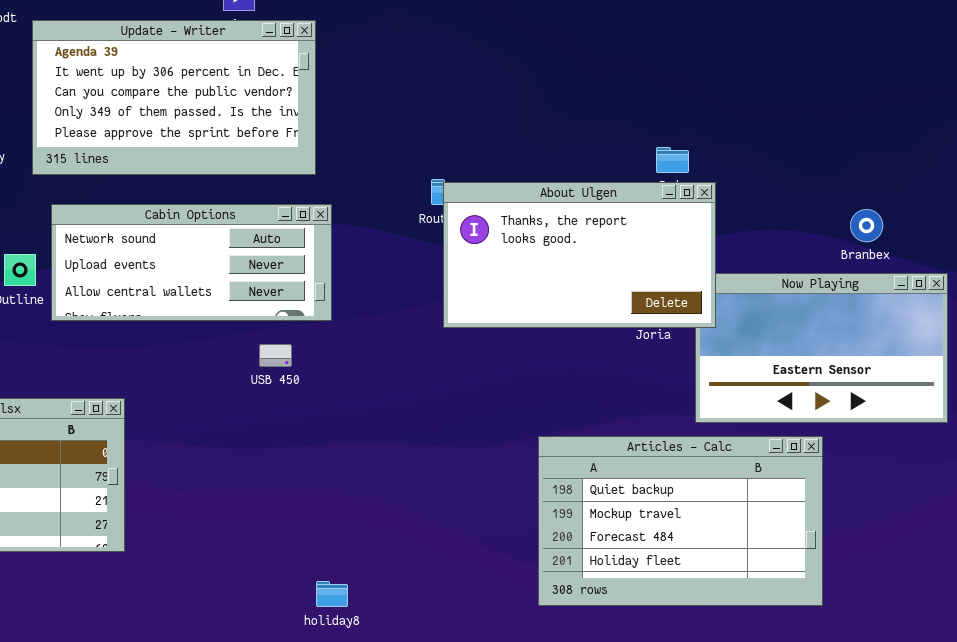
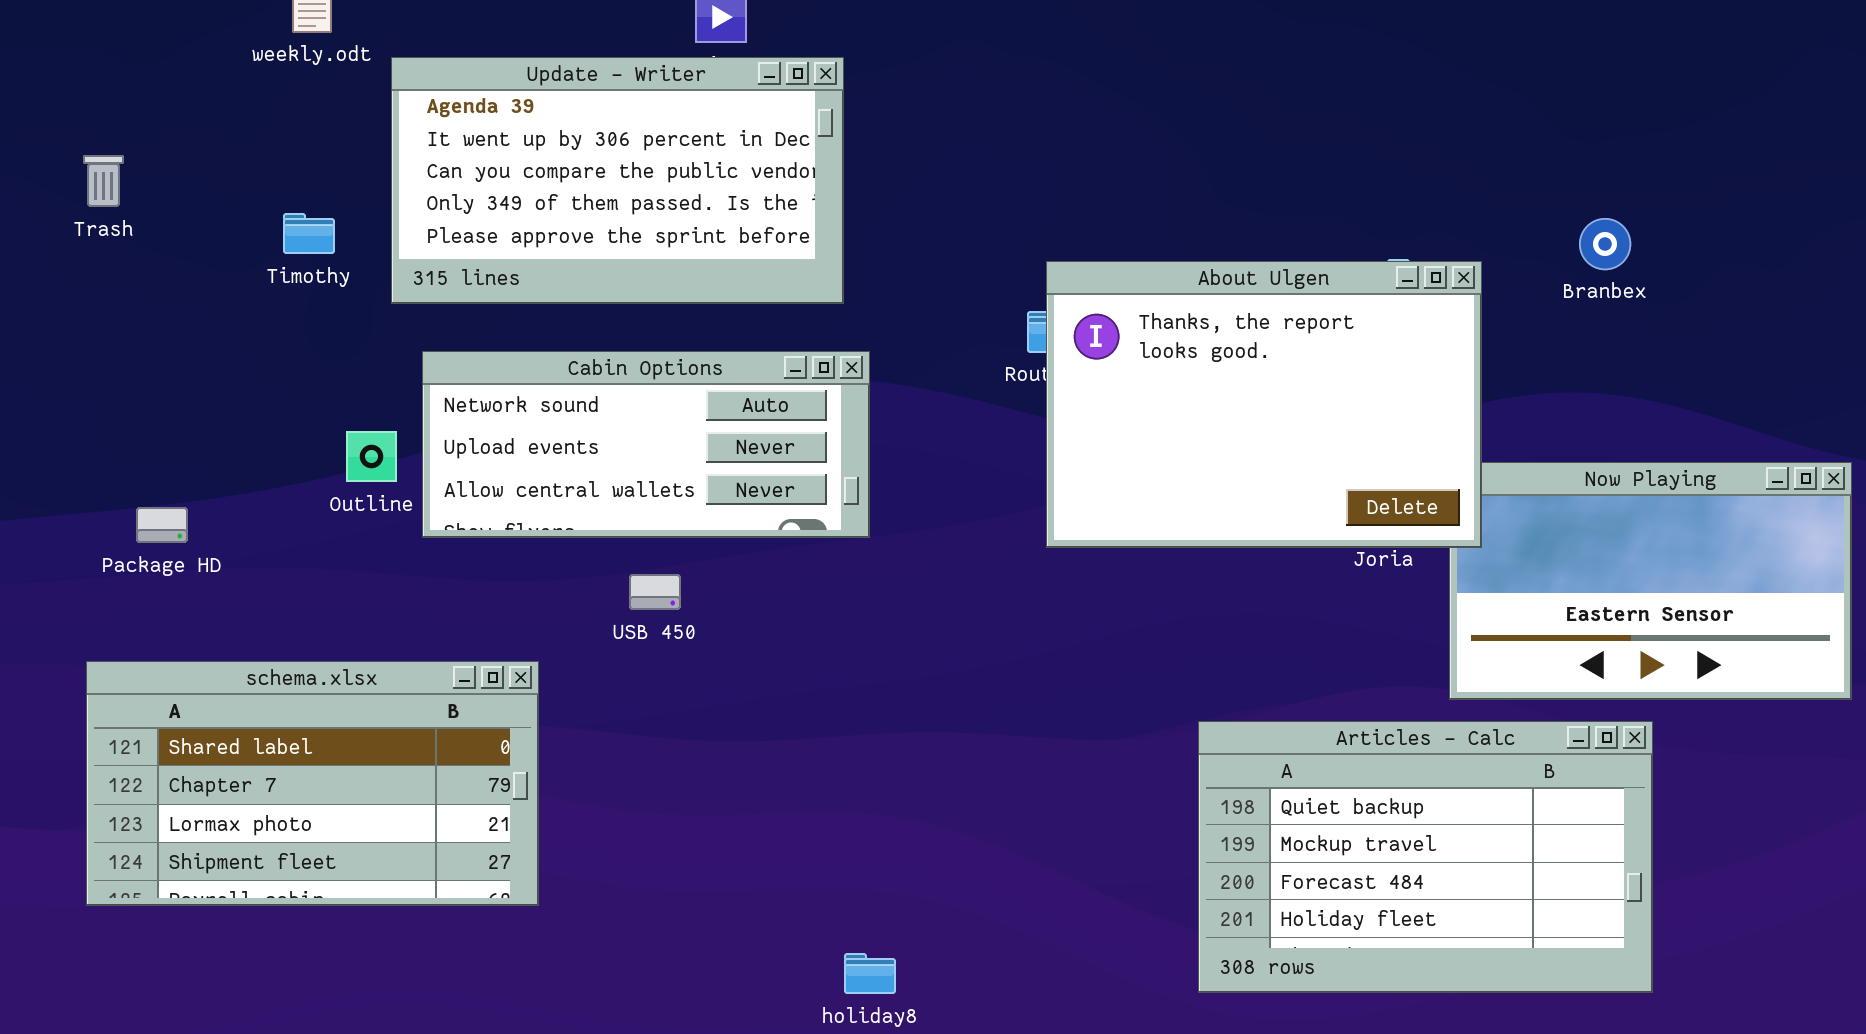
About Ulgen: [443,182,716,328] -> [1046,261,1482,548], resized
Branbex: [850,209,883,242] -> [1579,218,1631,270], moved
USB 450: [259,344,292,367] -> [629,574,681,610], moved

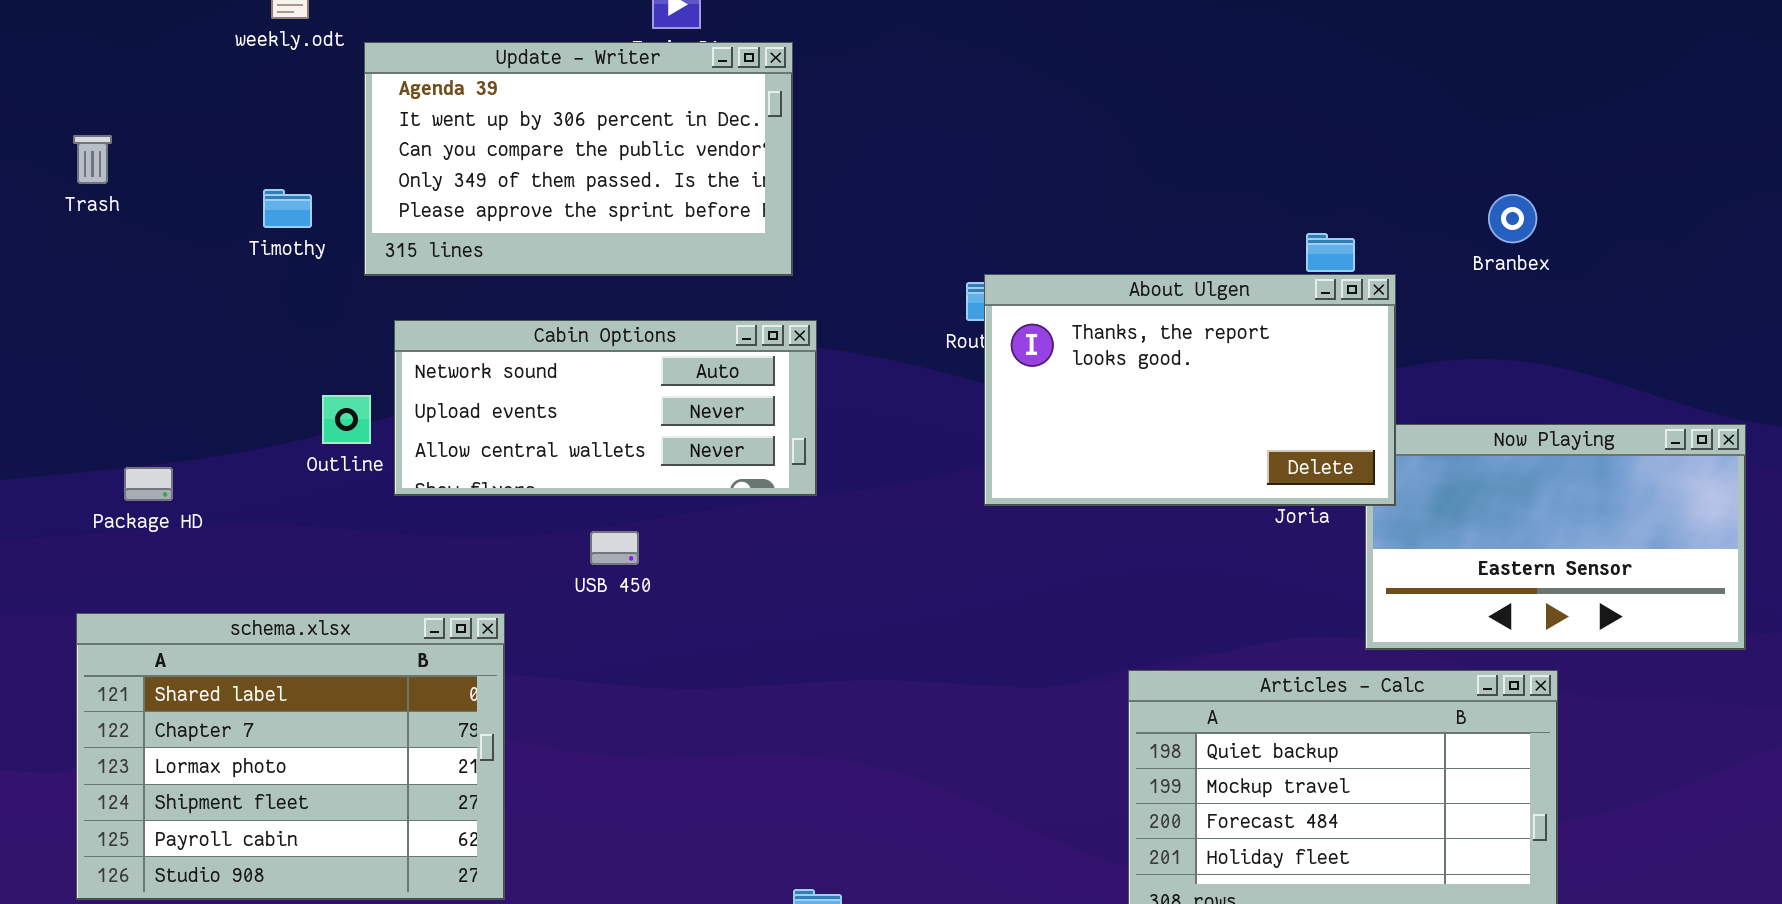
About Ulgen: [1046,261,1482,548] -> [984,274,1396,506], resized
schema.xlsx: [86,661,539,906] -> [76,613,505,900], resized

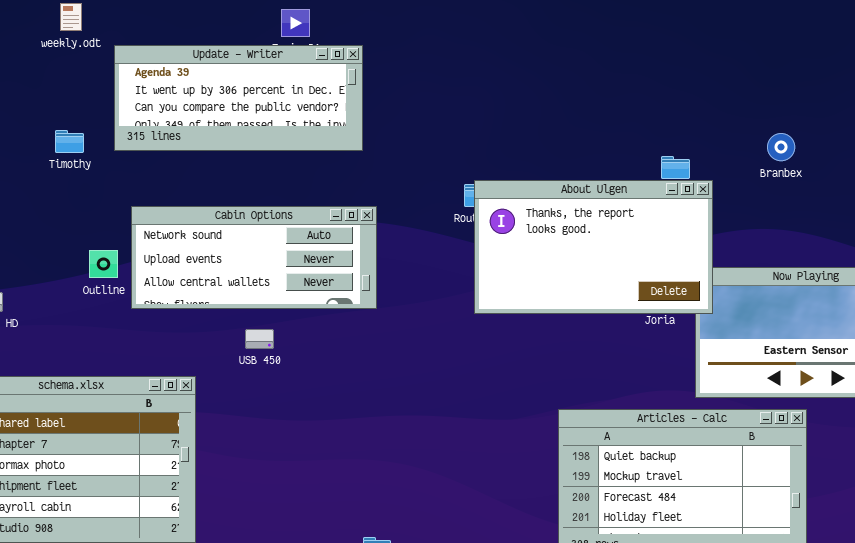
Update - Writer: [364,42,793,276] -> [114,45,363,151], resized

